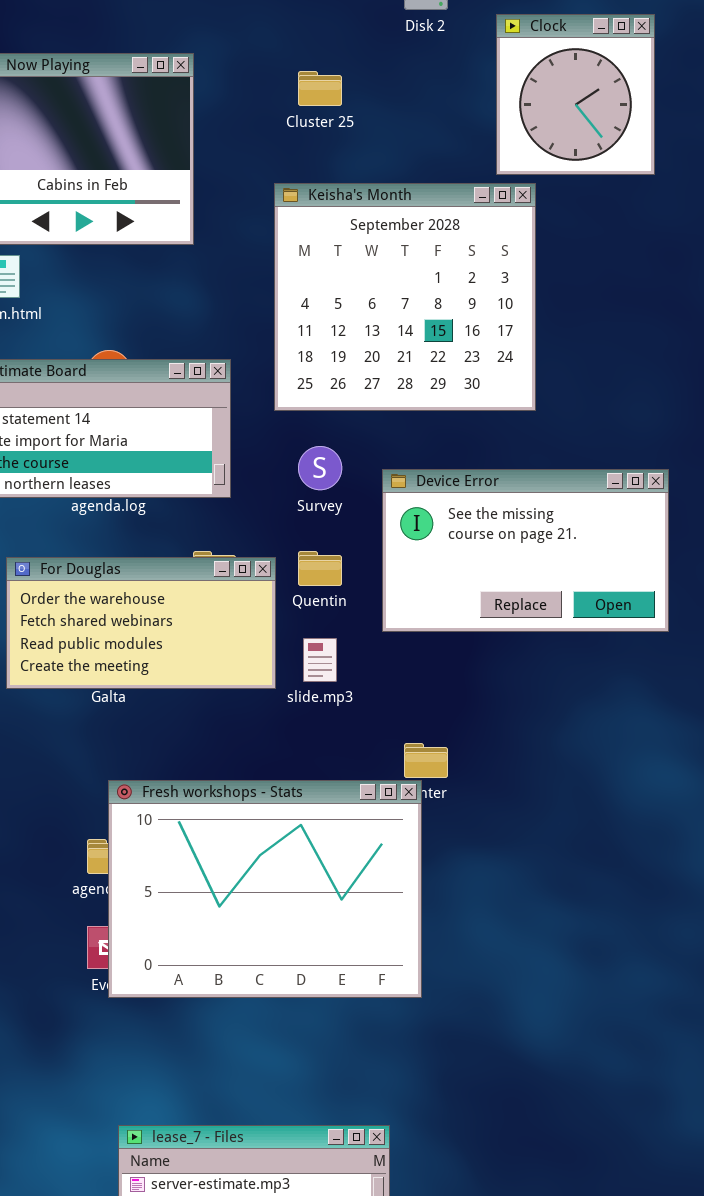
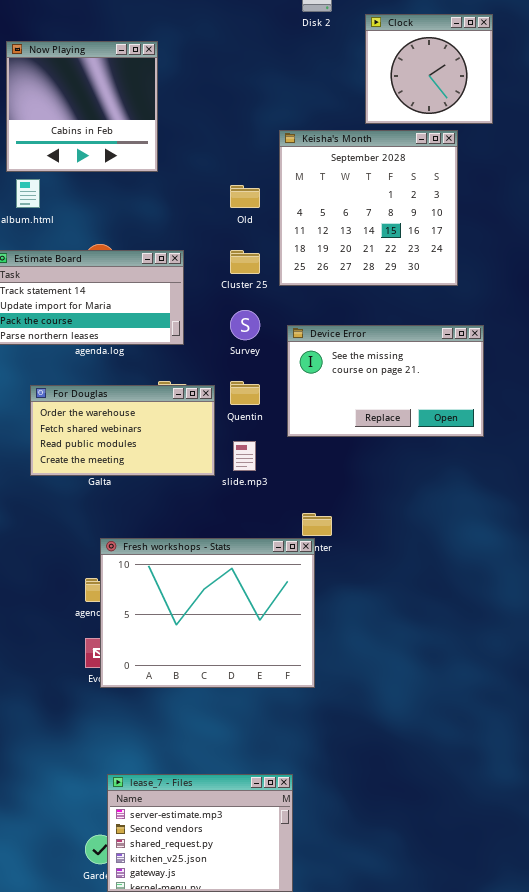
Clock: [496,14,655,175] -> [365,14,493,124], resized
Cluster 25: [298,71,342,106] -> [230,250,260,274], moved
Keisha's Month: [274,183,536,411] -> [279,130,458,286], moved

